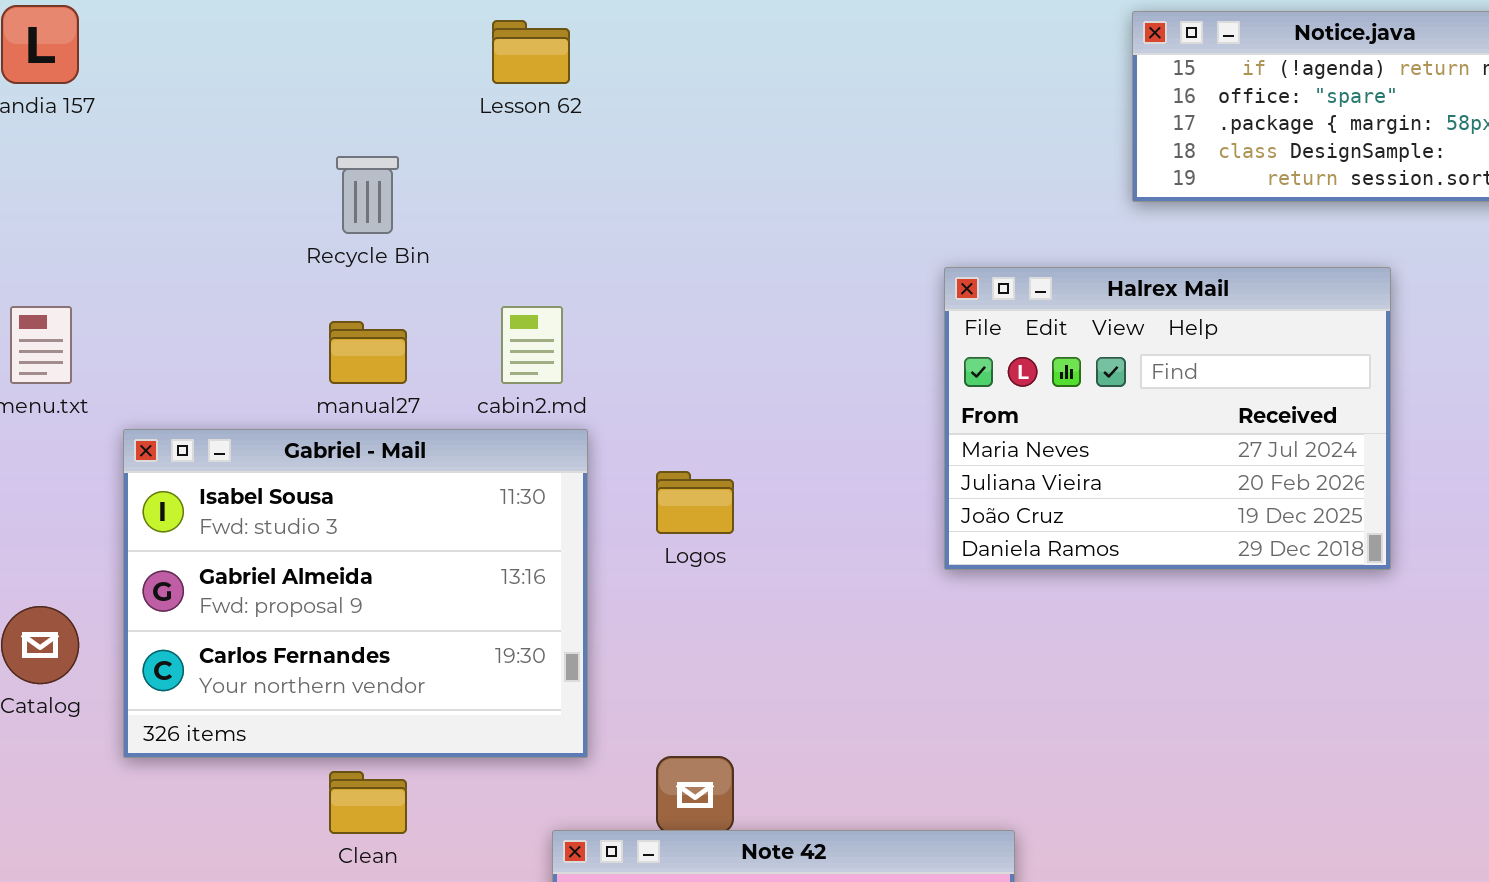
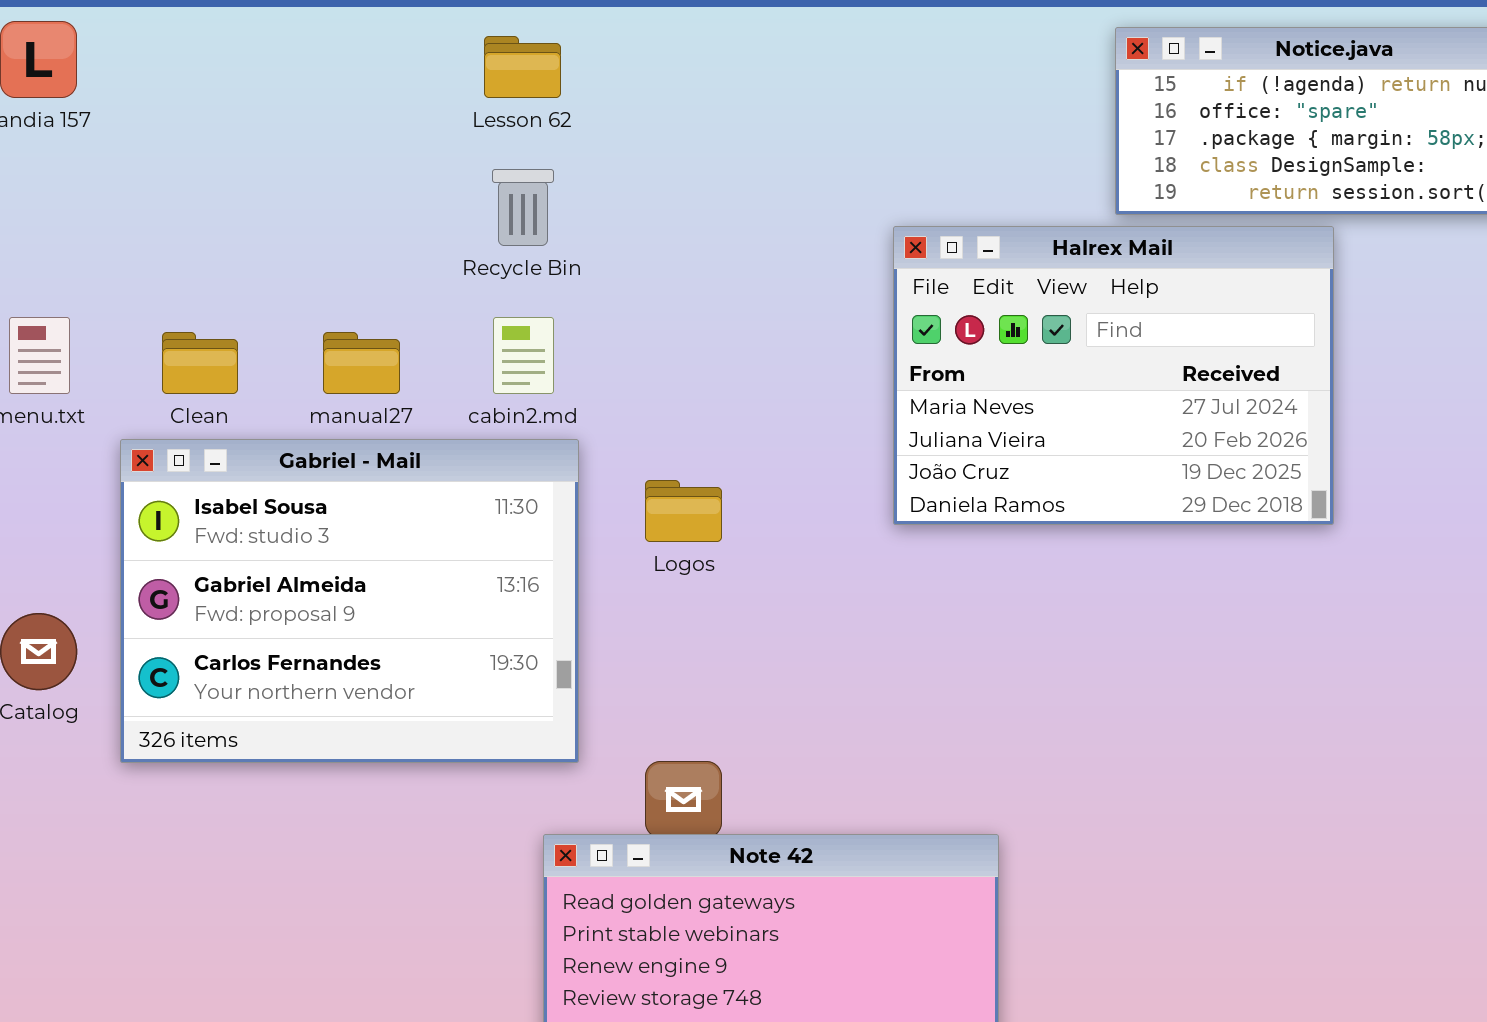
Recycle Bin: [336,156,399,234] -> [492,169,554,246], moved
Halrex Mail: [944,267,1391,570] -> [893,226,1334,525], moved
Clean: [329,771,407,834] -> [162,332,238,394], moved

